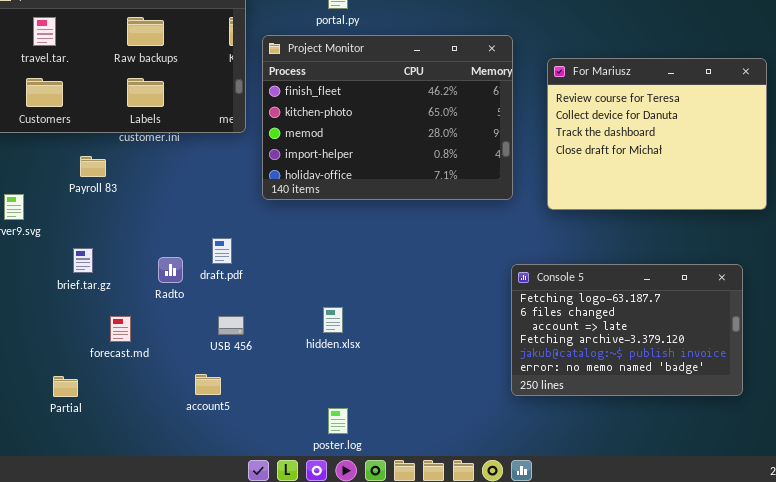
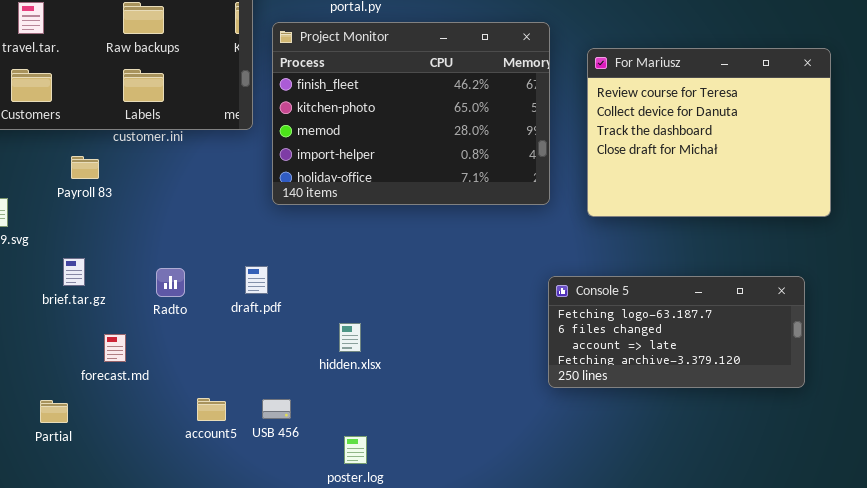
draft.pdf: [212,238,232,264] -> [245,266,268,294], moved
Console 5: [511,264,743,396] -> [548,276,805,388], resized
USB 456: [218,316,244,335] -> [262,399,291,419], moved

